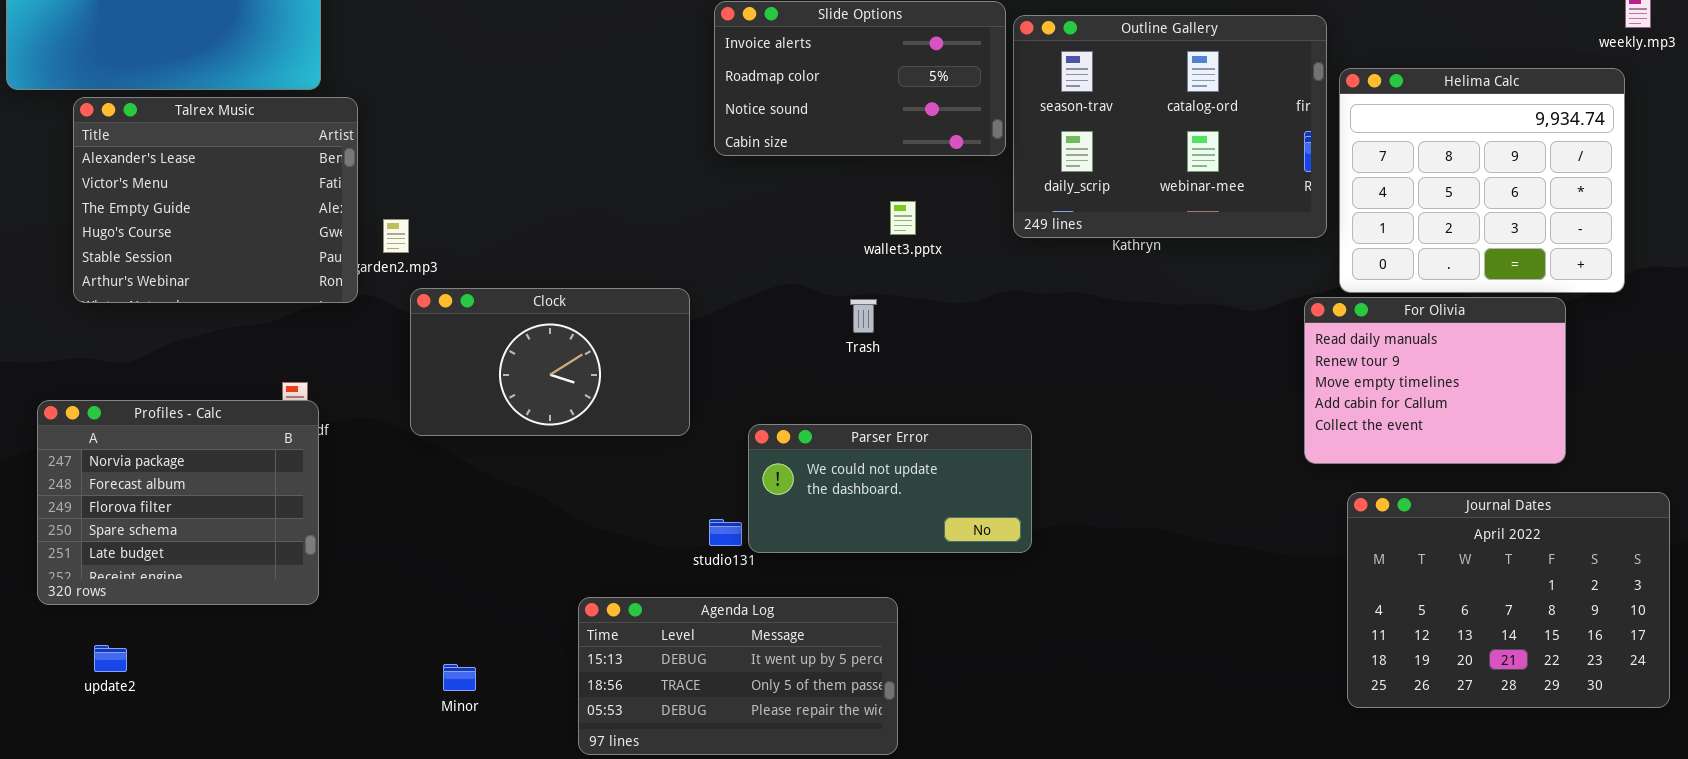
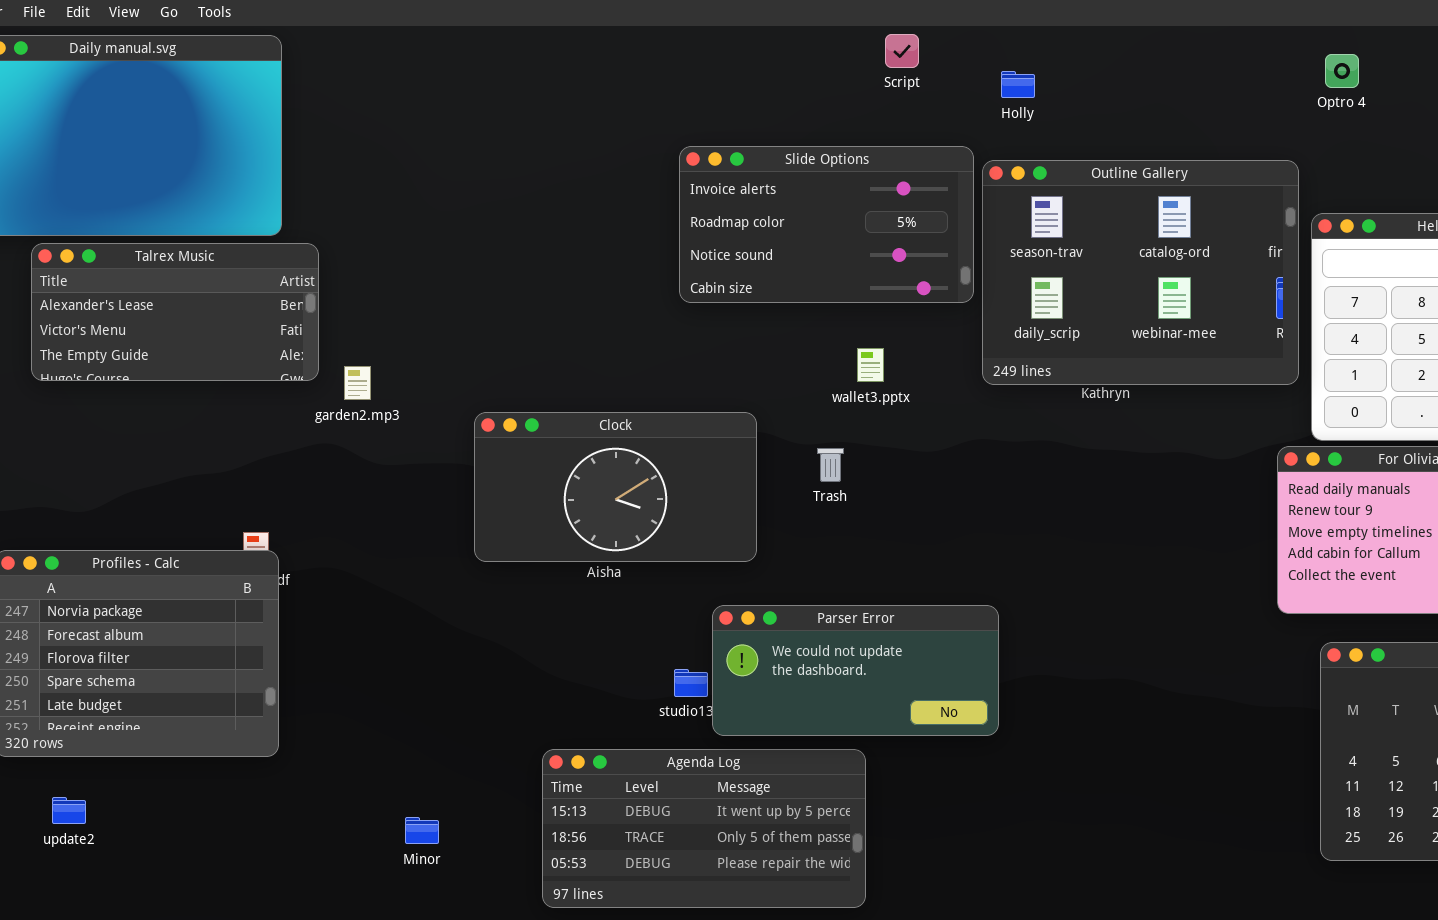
Talrex Music: [73,97,358,303] -> [31,243,319,381], resized
Clock: [410,288,690,436] -> [474,412,757,562], moved
Parser Error: [748,424,1032,553] -> [712,605,999,736], moved

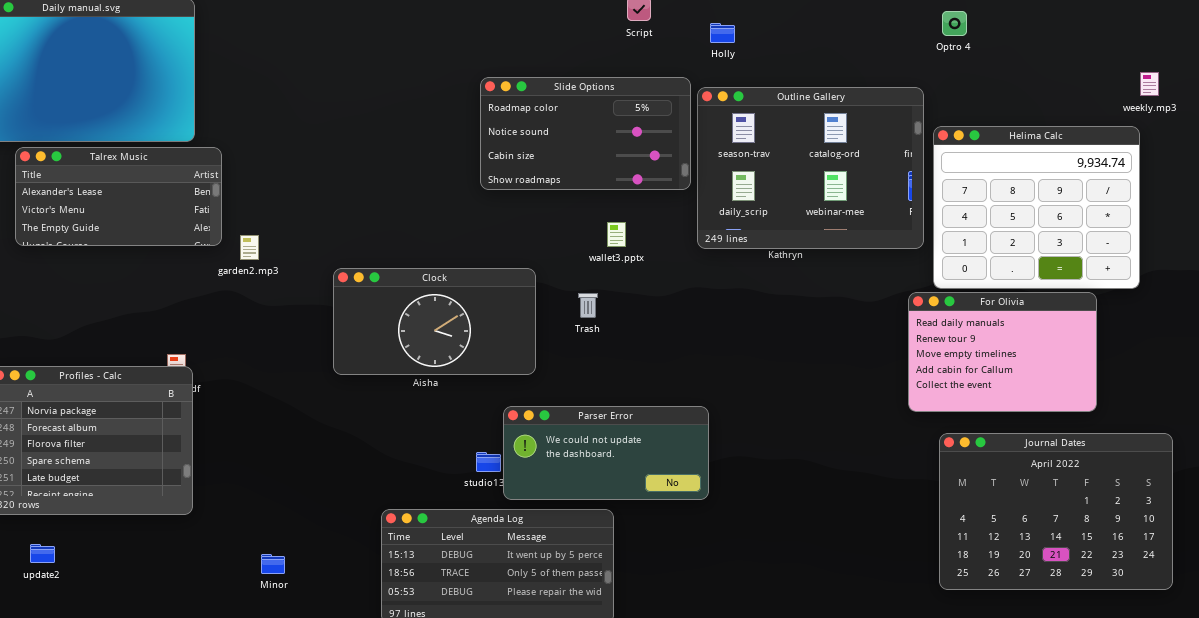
Slide Options: [679,146,974,303] -> [480,77,691,190], scrolled down 1 row
Minor: [405,817,439,844] -> [261,554,285,574], moved

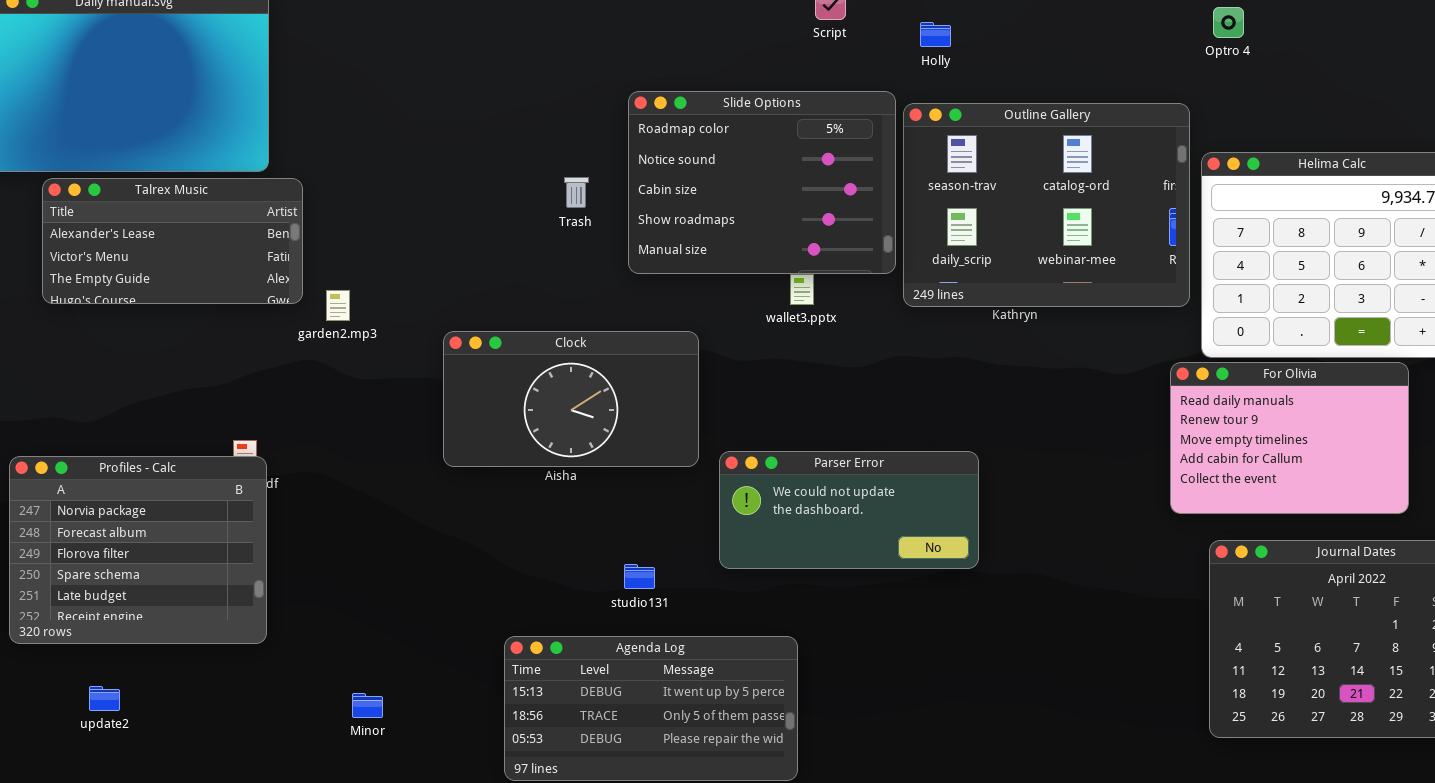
Slide Options: [480,77,691,190] -> [628,91,896,274], resized
Trash: [578,293,598,318] -> [564,177,589,208], moved
Parser Error: [503,406,709,500] -> [719,451,979,569], moved
update2: [30,544,55,563] -> [89,686,120,711], moved

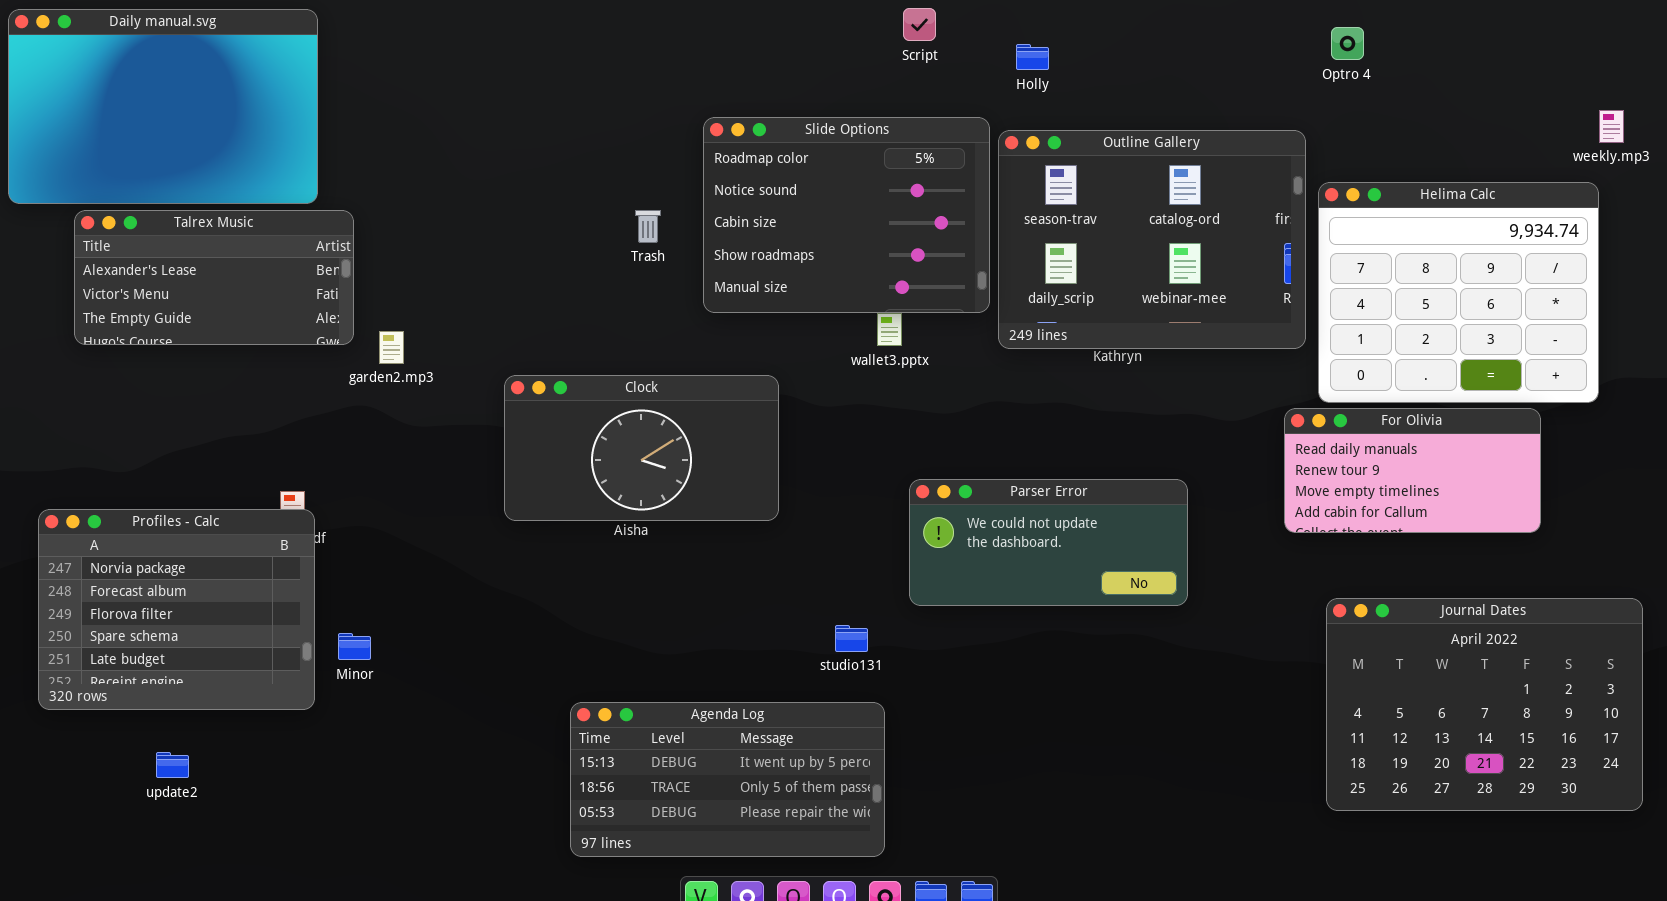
For Olivia: [1170,362,1409,514] -> [1284,408,1541,533], resized
Parser Error: [719,451,979,569] -> [909,479,1188,606], moved
studio131: [624,564,655,589] -> [835,625,868,652], moved
update2: [89,686,120,711] -> [156,752,189,778], moved
Minor: [352,693,383,718] -> [338,633,371,660], moved

